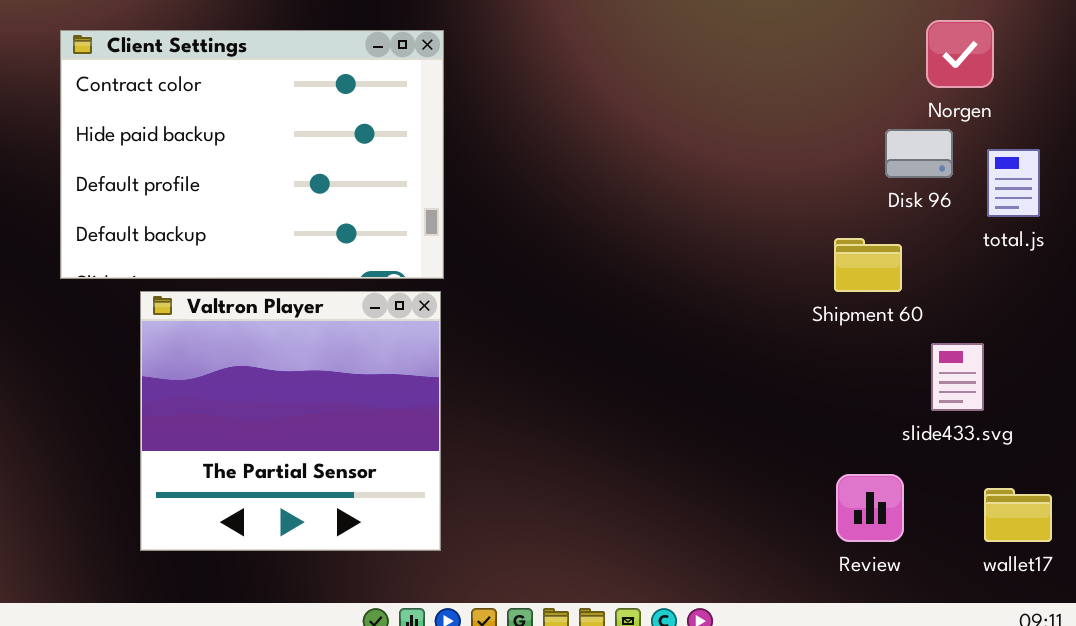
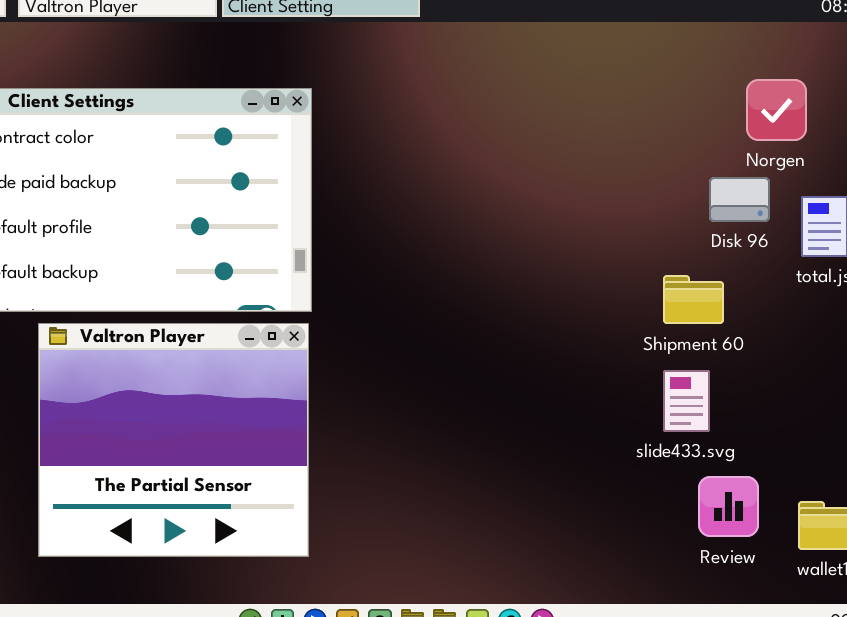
slide433.svg: [931,343,984,411] -> [663,370,710,432], moved
Review: [836,474,904,542] -> [698,476,759,537], moved

